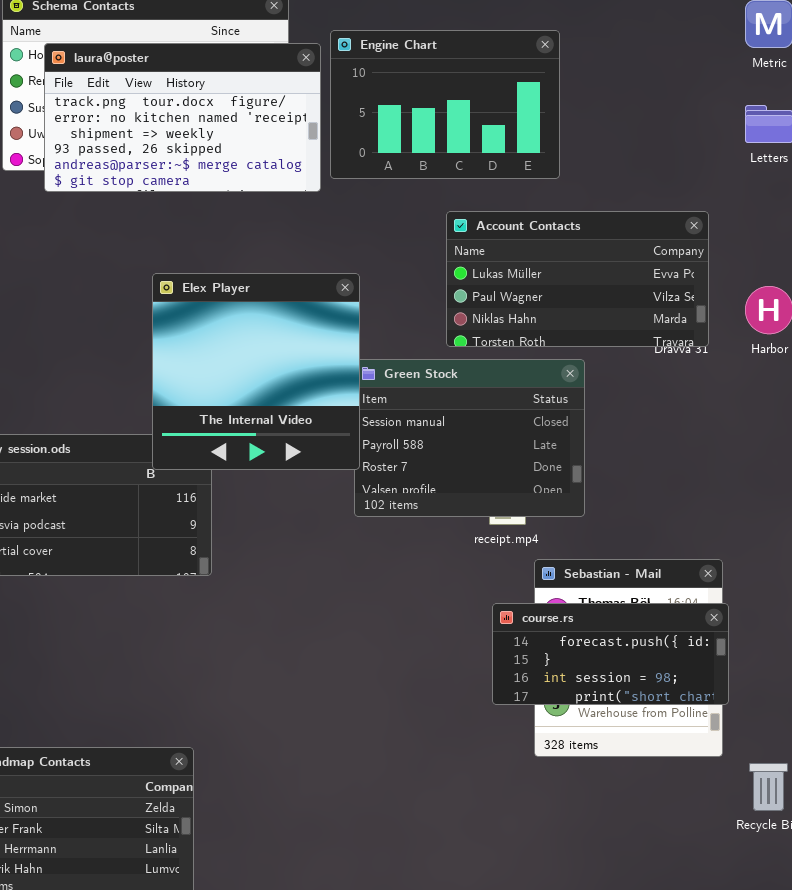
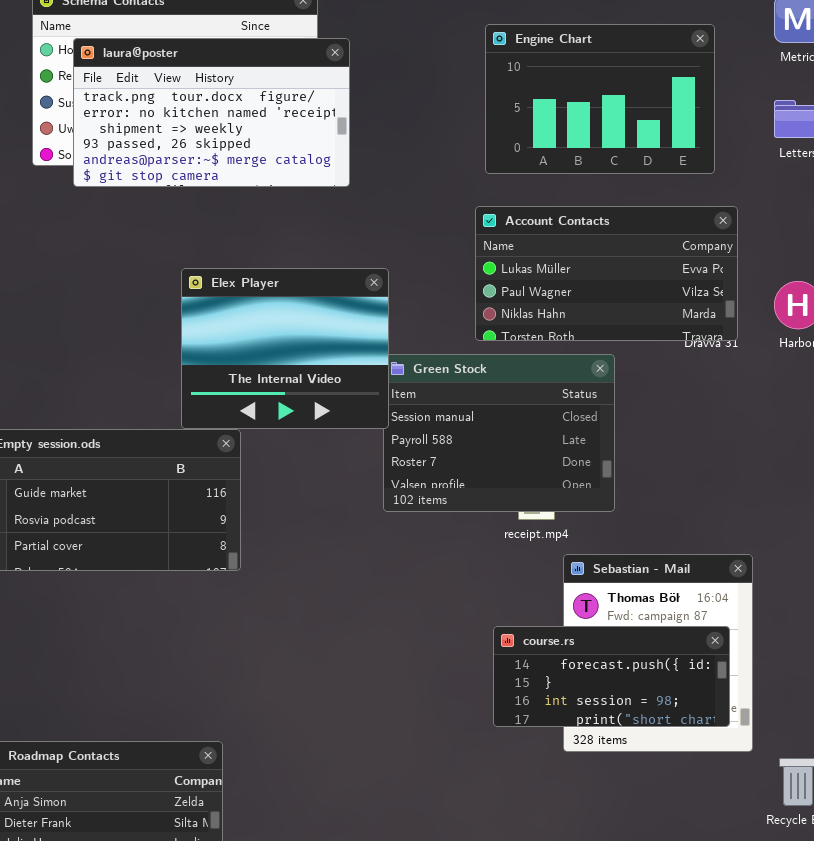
Engine Chart: [330,30,560,179] -> [485,24,715,174], moved
Elex Player: [152,273,360,470] -> [181,268,389,429], resized
course.rs: [492,603,729,705] -> [493,626,730,727], moved

